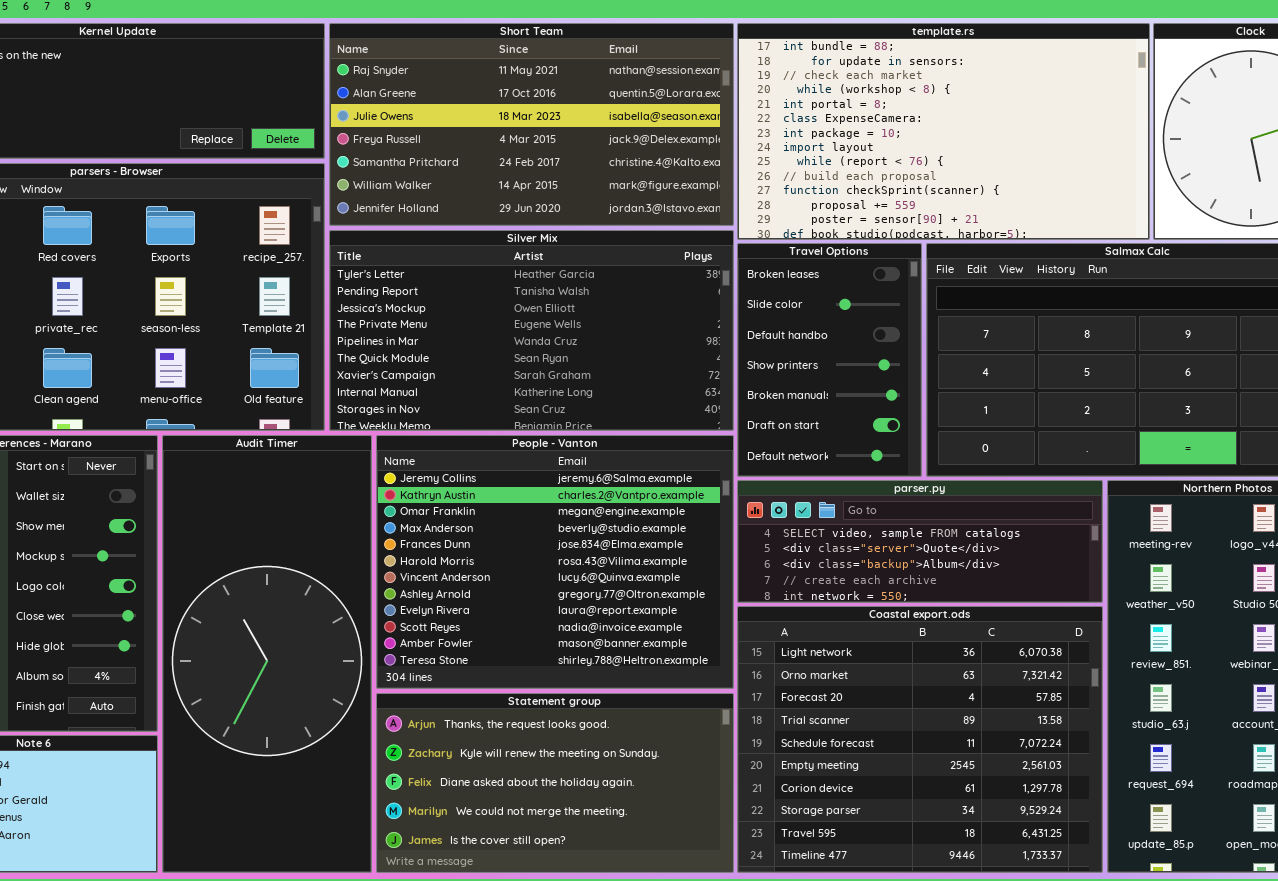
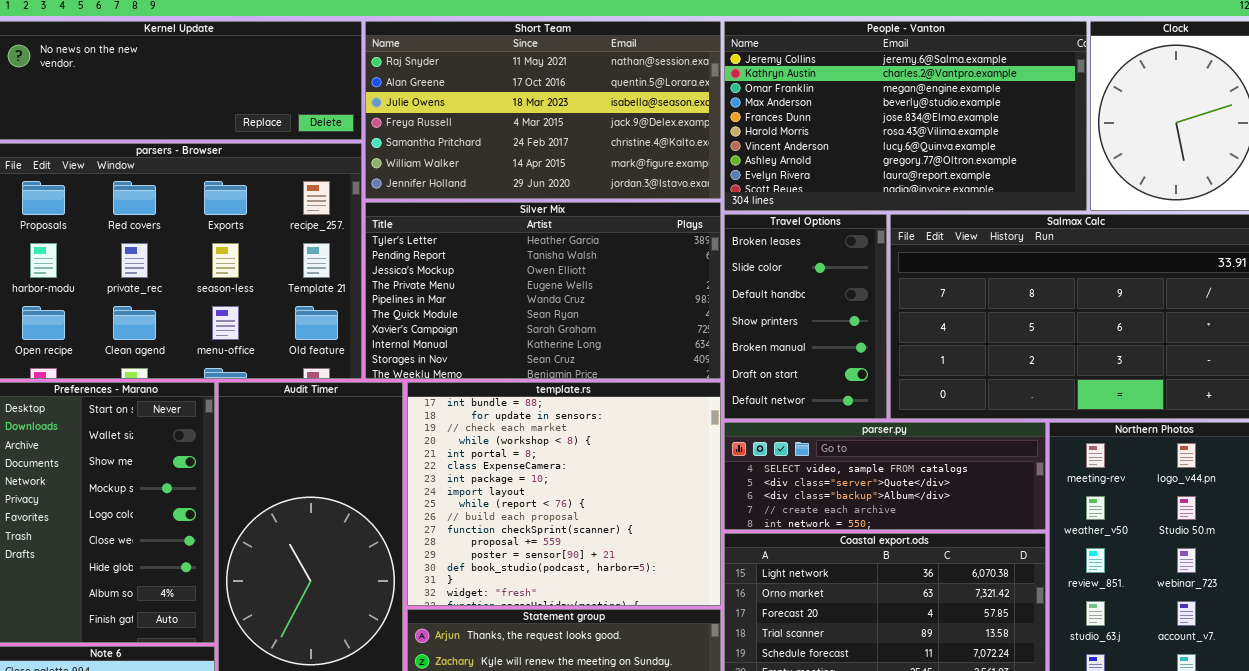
template.rs: [737,23,1150,240] -> [407,382,721,606], moved, resized
People - Vanton: [376,435,734,689] -> [724,21,1087,211], moved, resized

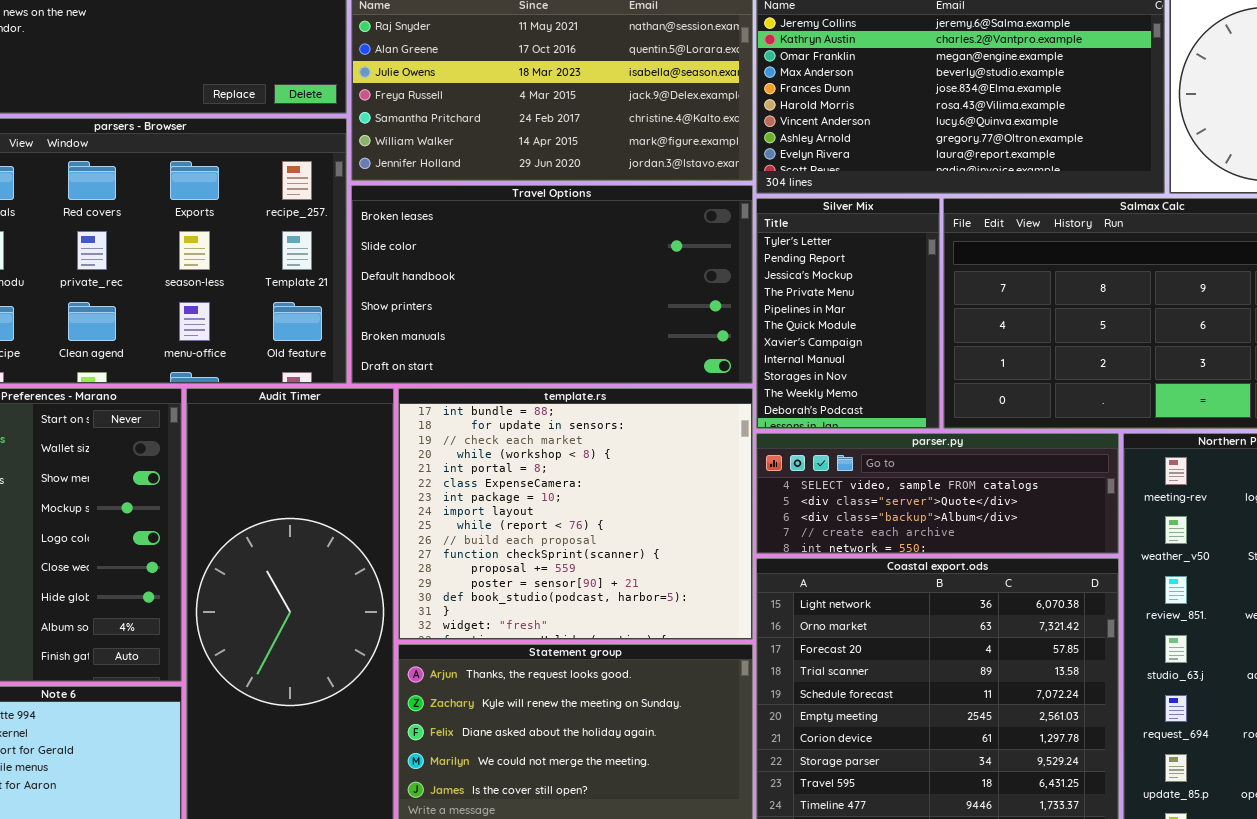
Silver Mix: [365,202,721,379] -> [756,198,940,429], moved, resized
Travel Options: [724,214,887,419] -> [351,185,753,384], moved, resized

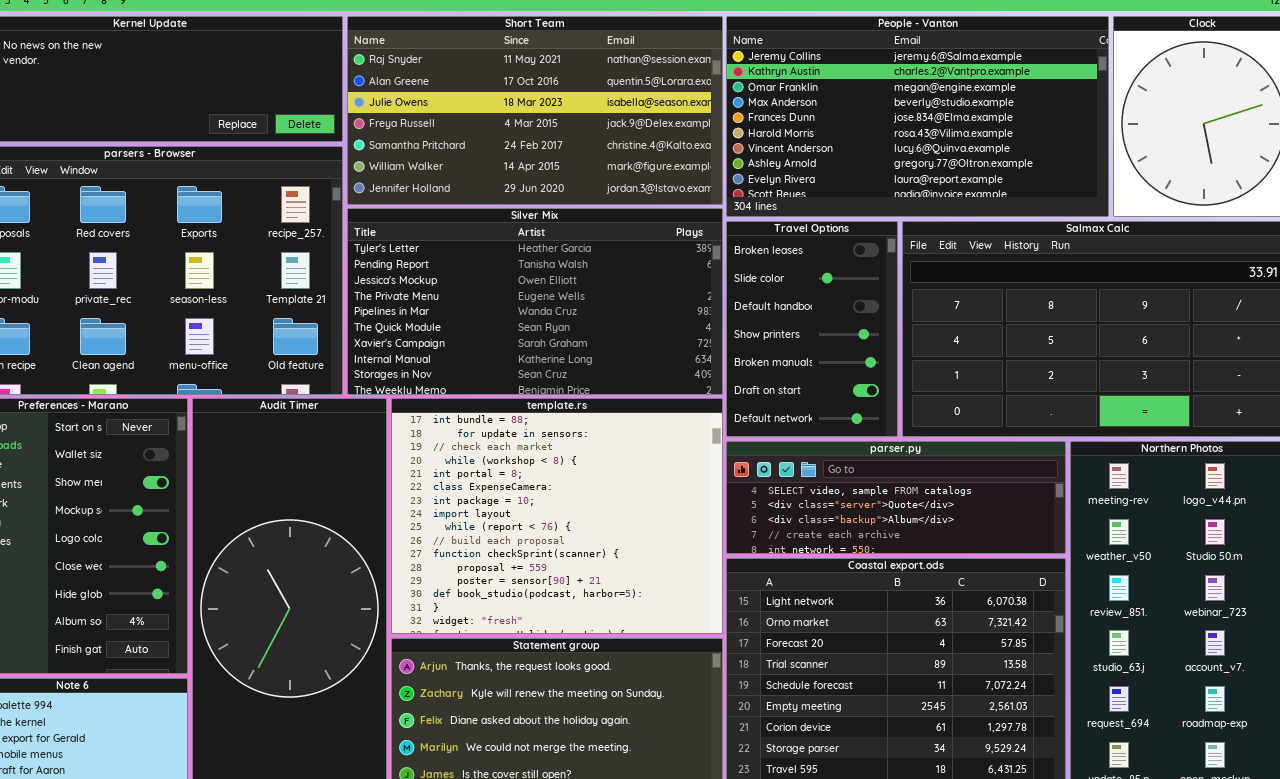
Travel Options: [351,185,753,384] -> [726,221,898,437], moved, resized
Silver Mix: [756,198,940,429] -> [347,208,723,395], moved, resized

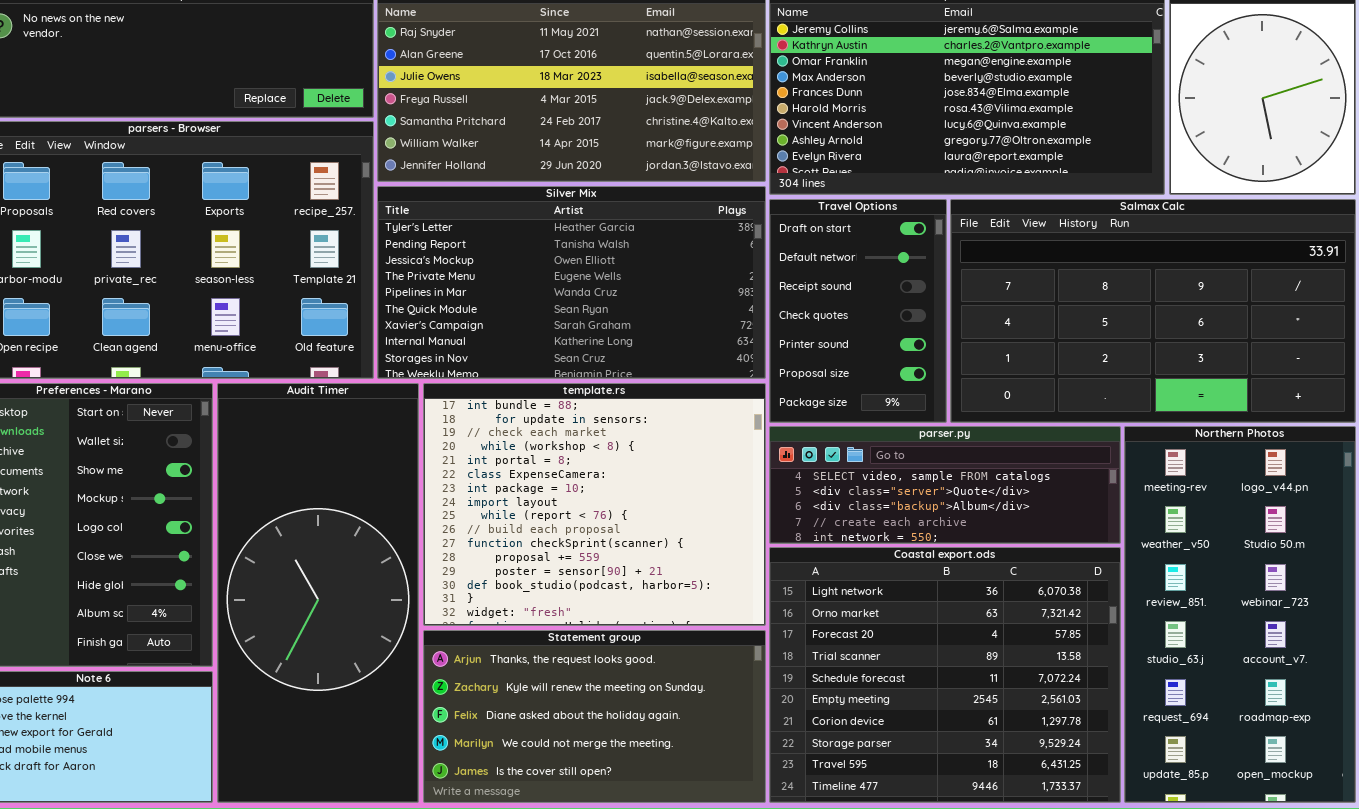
Travel Options: [726,221,898,437] -> [769,199,947,423], scrolled down 5 rows

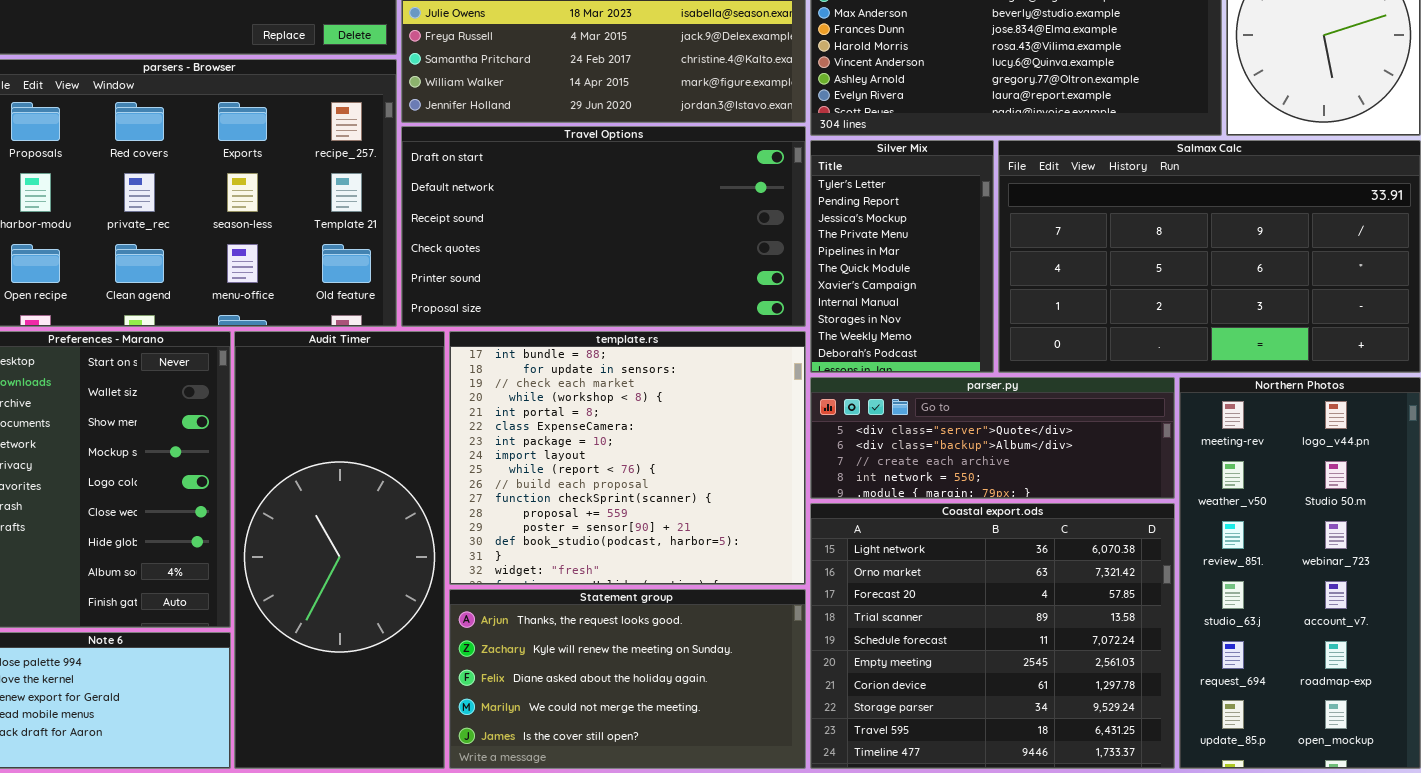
Silver Mix: [377,186,766,379] -> [810,140,994,373], moved, resized
Travel Options: [769,199,947,423] -> [401,126,806,327], moved, resized
parser.py: [769,426,1121,544] -> [810,377,1175,499], scrolled down 1 row

